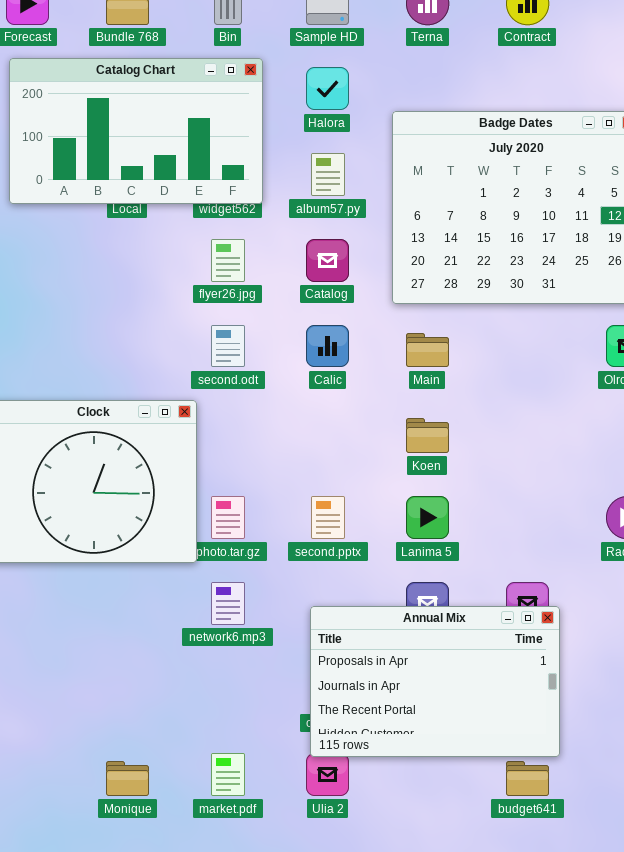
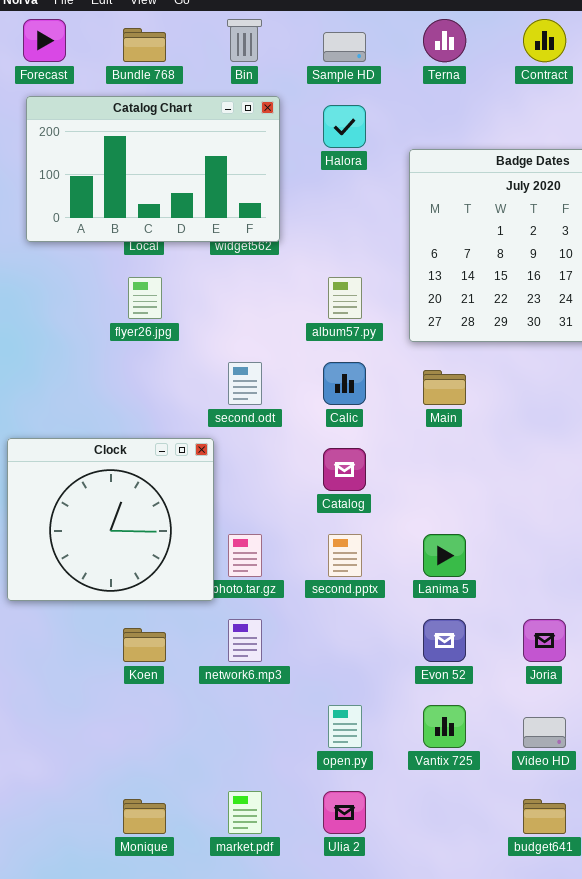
album57.py: [311,153,345,196] -> [328,277,362,319], moved
flyer26.jpg: [211,239,245,282] -> [128,277,162,319], moved
Catalog: [306,239,349,282] -> [323,448,366,491], moved
Koen: [406,418,449,453] -> [123,628,166,662], moved
Annual Mix: [310,606,560,757] -> none, closed

